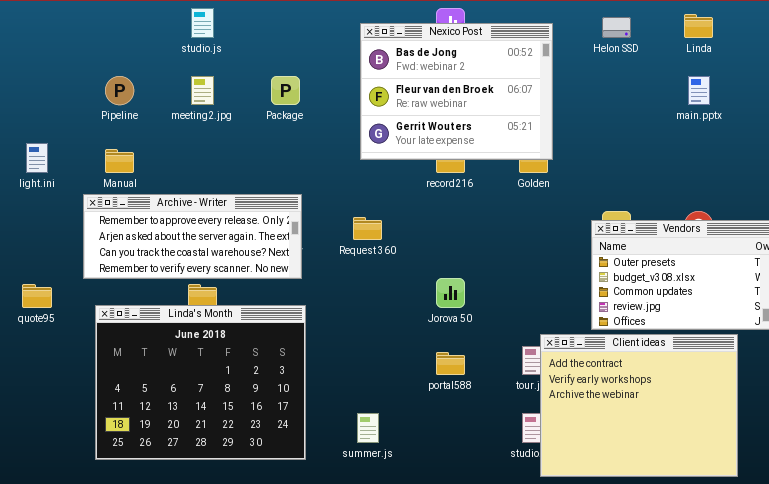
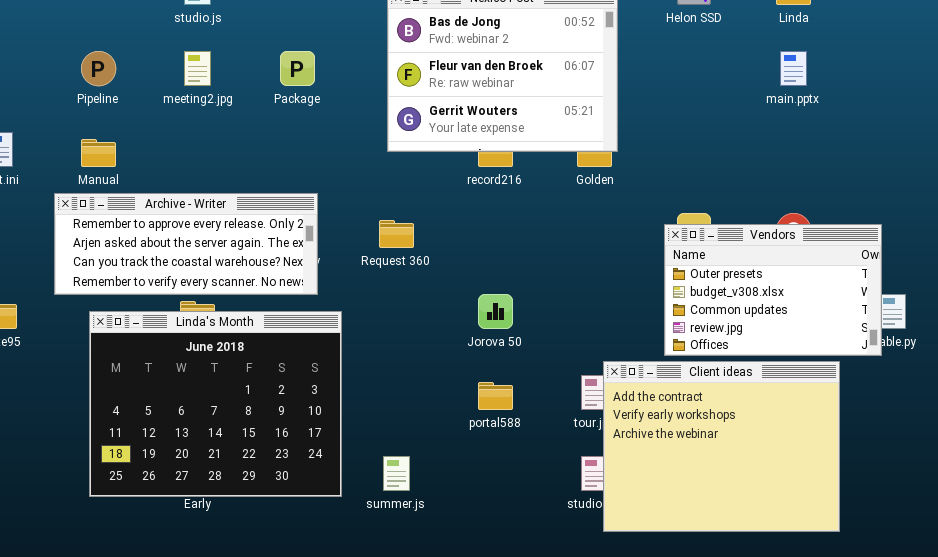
Linda's Month: [95,305,306,460] -> [89,311,342,497], moved

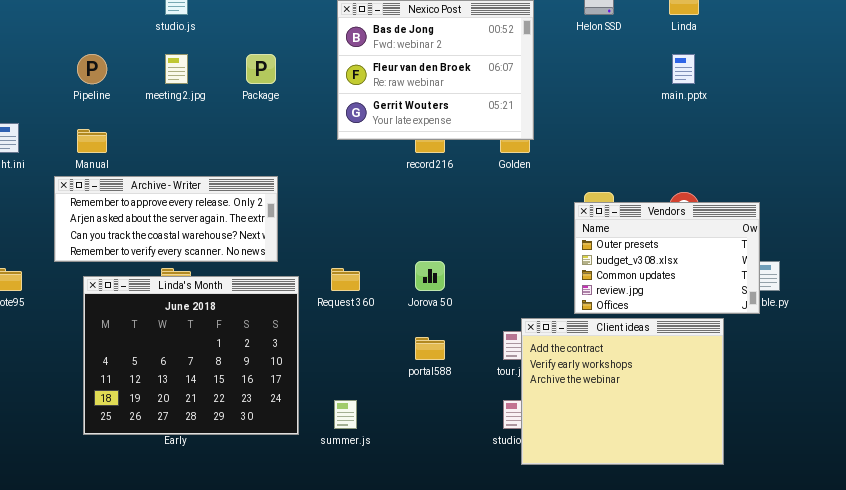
Request 360: [379,220,414,248] -> [331,268,360,291], moved

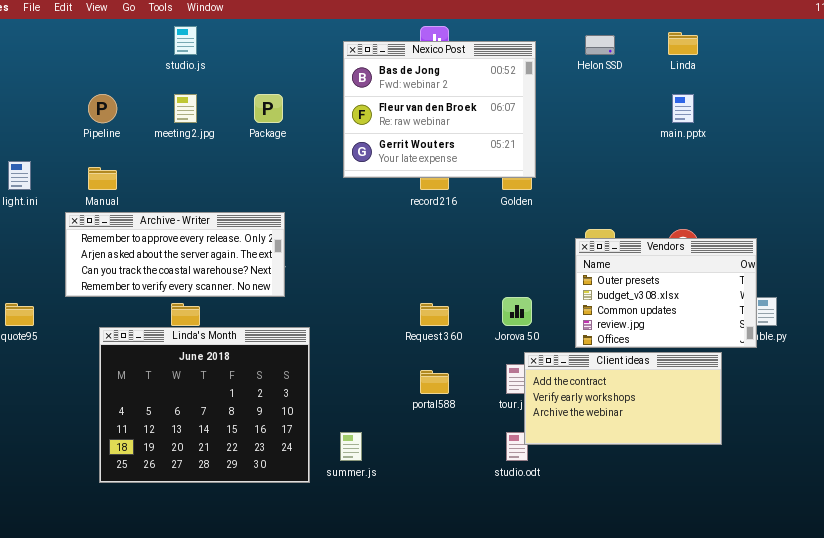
Jorova 50: [415,261,445,291] -> [502,297,532,326], moved
Request 360: [331,268,360,291] -> [420,303,449,326], moved
Linda's Month: [83,276,299,435] -> [99,327,310,483], moved
Client ideas: [521,318,724,465] -> [524,352,722,445], resized

